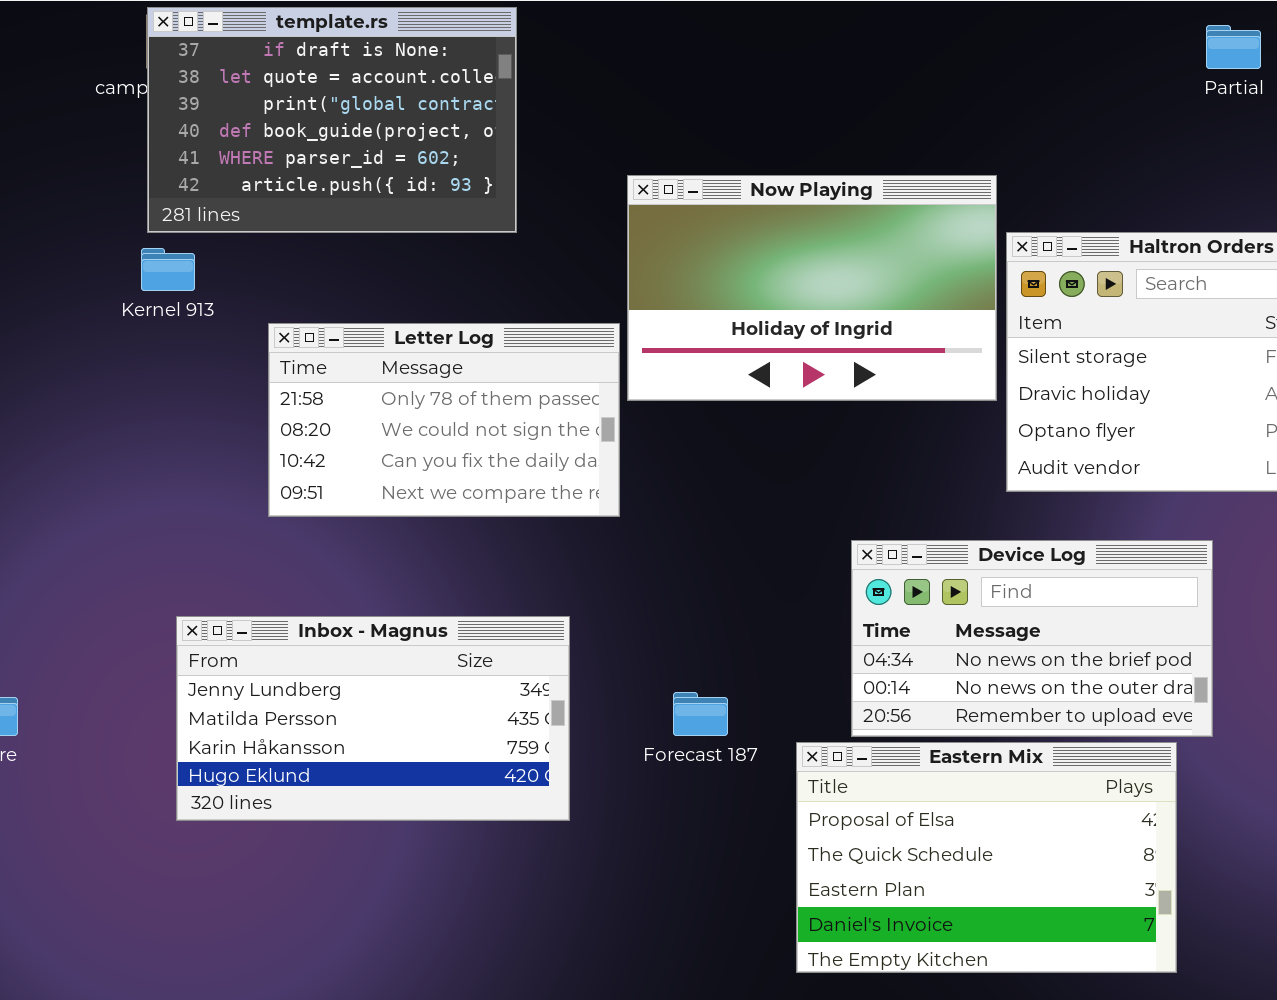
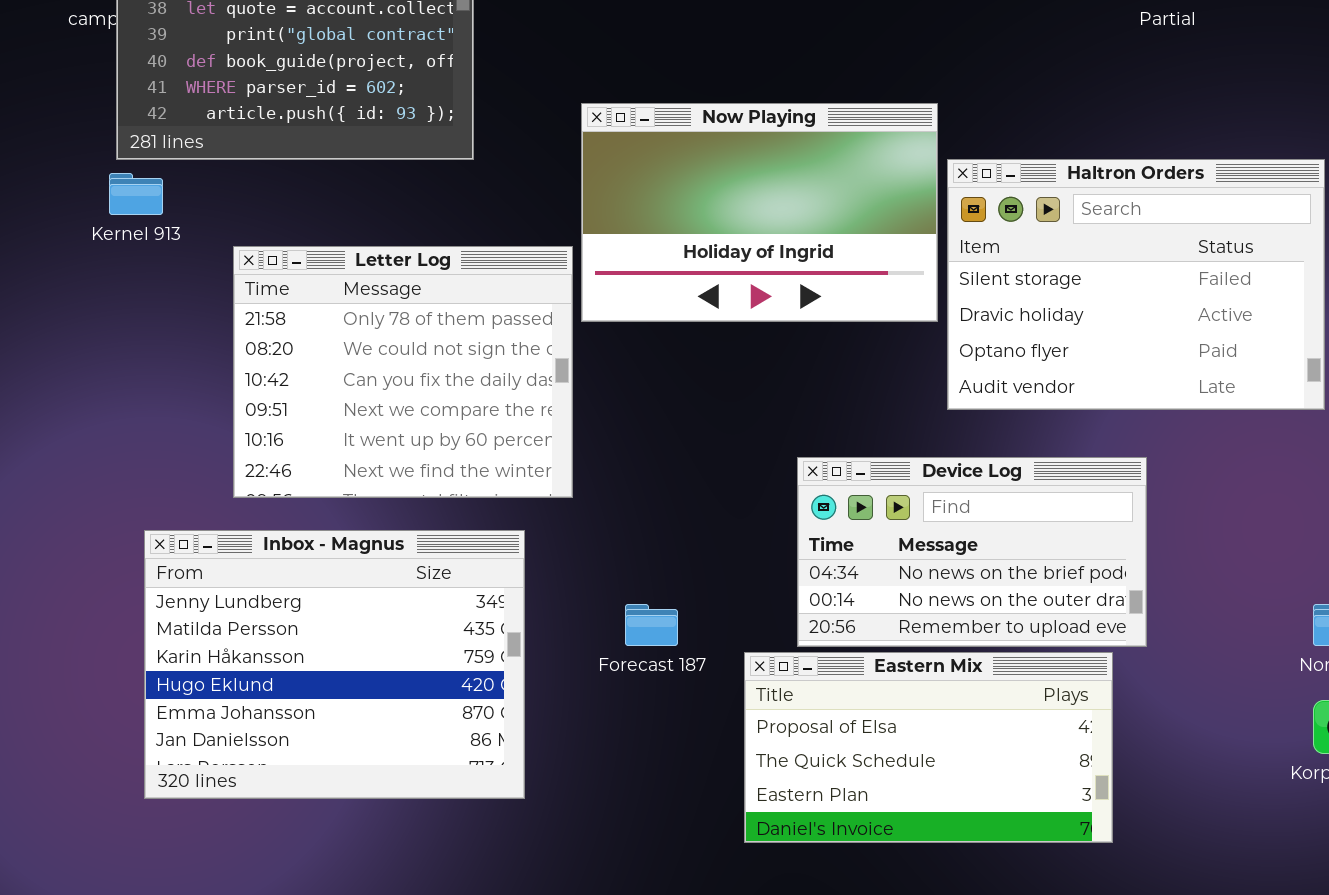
Letter Log: [268,323,620,517] -> [233,246,573,498], resized
Inbox - Magnus: [176,616,570,821] -> [144,530,525,799], resized
Eastern Mix: [796,742,1177,973] -> [744,652,1113,843], resized

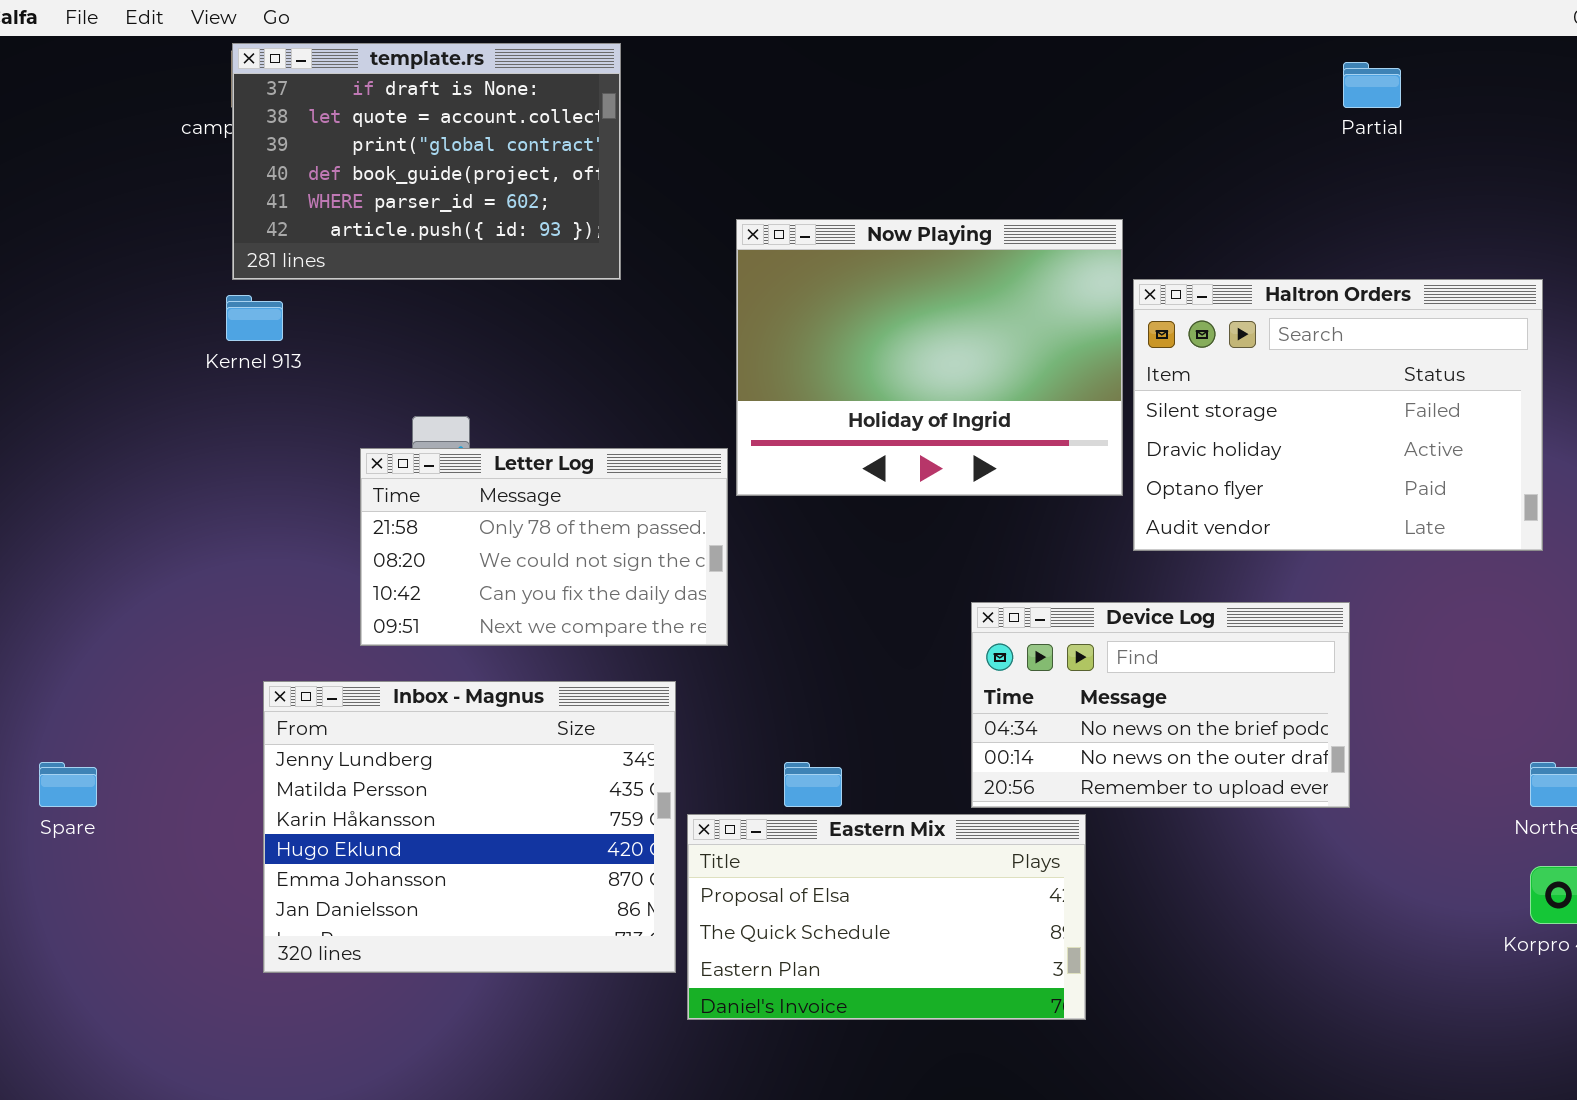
Now Playing: [581,103,938,322] -> [736,219,1123,496], resized
Letter Log: [233,246,573,498] -> [360,448,728,646], resized
Eastern Mix: [744,652,1113,843] -> [687,814,1086,1020], moved

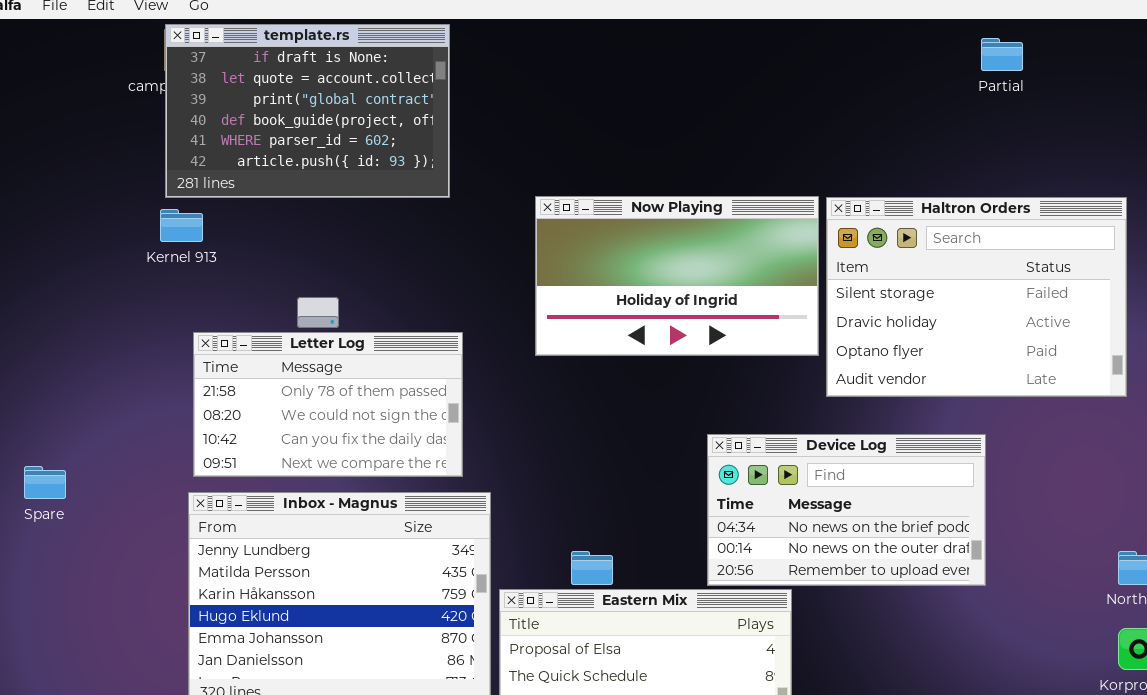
Now Playing: [736,219,1123,496] -> [535,196,819,356], resized
Letter Log: [360,448,728,646] -> [193,332,463,477], moved
Spare: [39,762,97,807] -> [24,466,66,499], moved

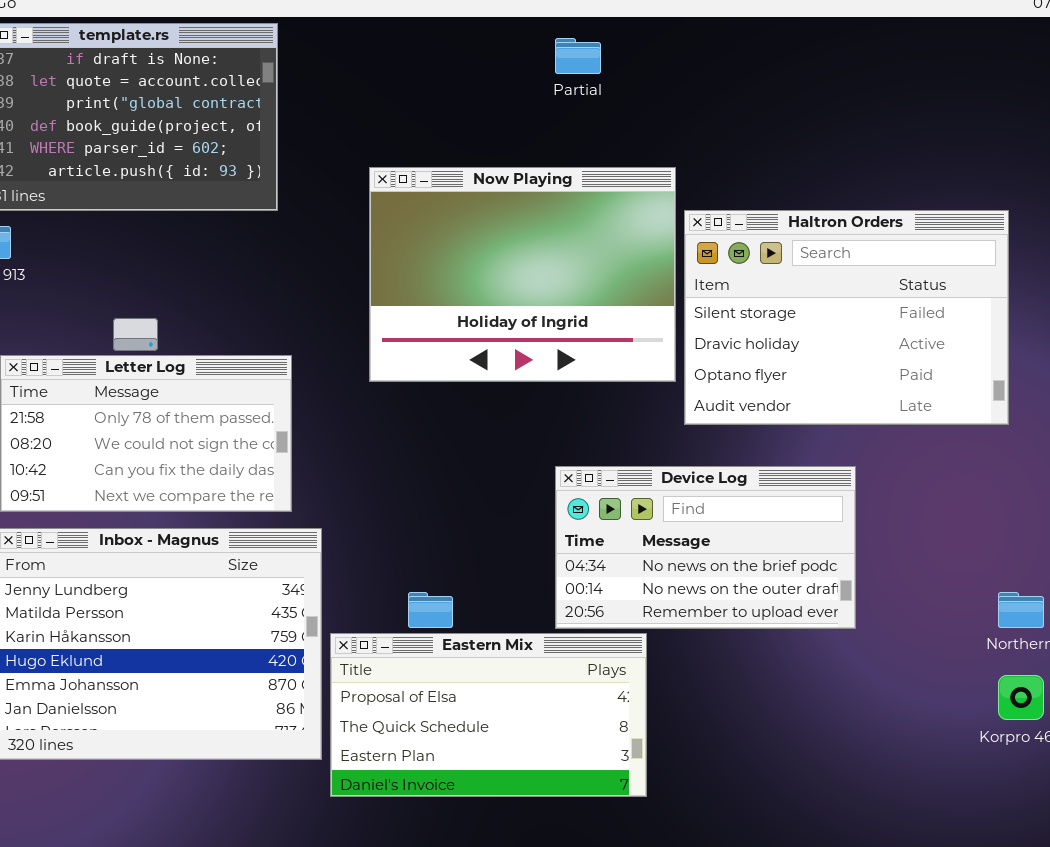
Partial: [981,38,1023,71] -> [555,38,601,74], moved
Now Playing: [535,196,819,356] -> [369,167,676,382], resized

